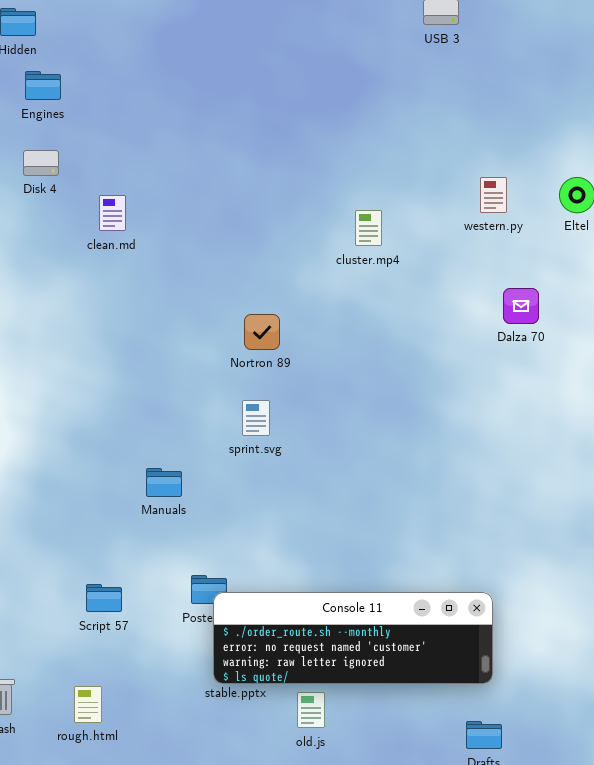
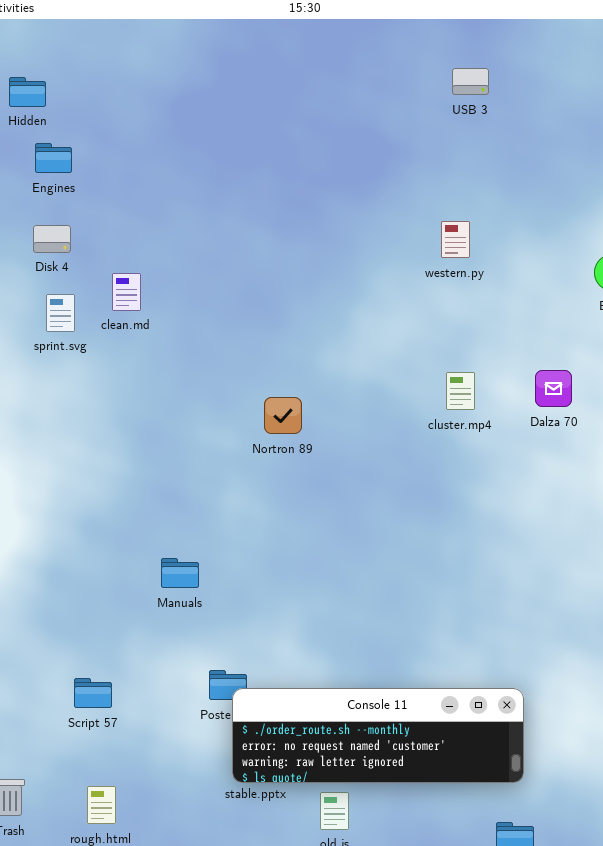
western.py: [480,177,507,213] -> [441,221,470,258], moved
cluster.mp4: [355,210,382,246] -> [446,372,475,410], moved
sprint.svg: [242,400,270,436] -> [46,294,75,332], moved
Script 57: [86,584,122,612] -> [74,678,112,708], moved

